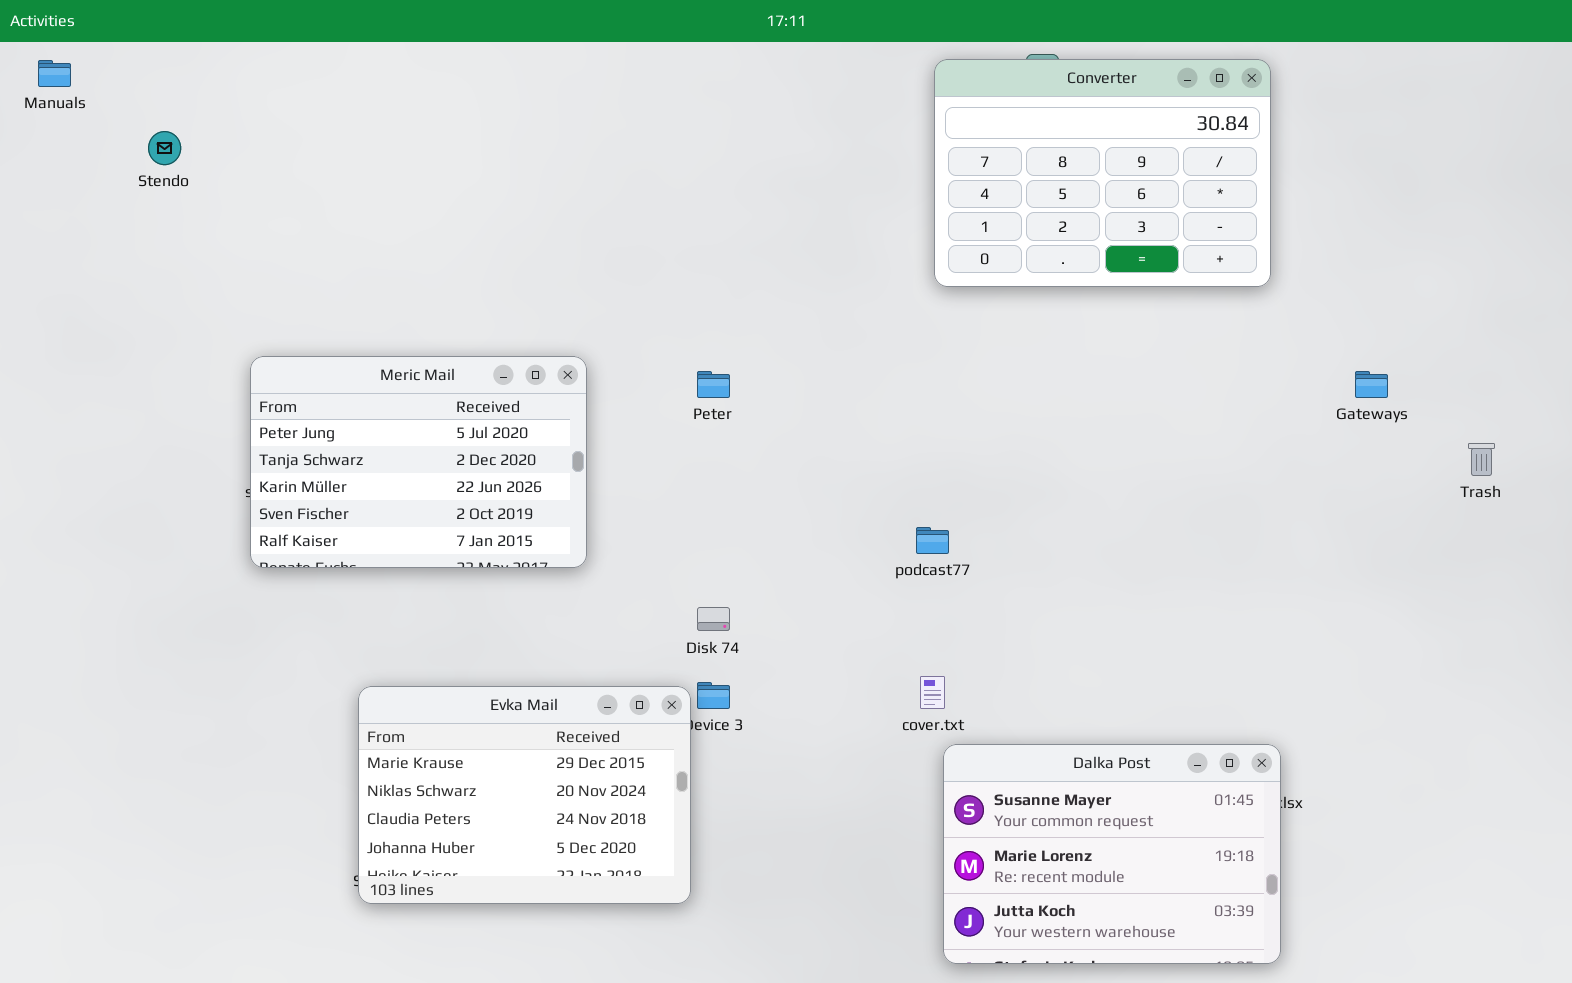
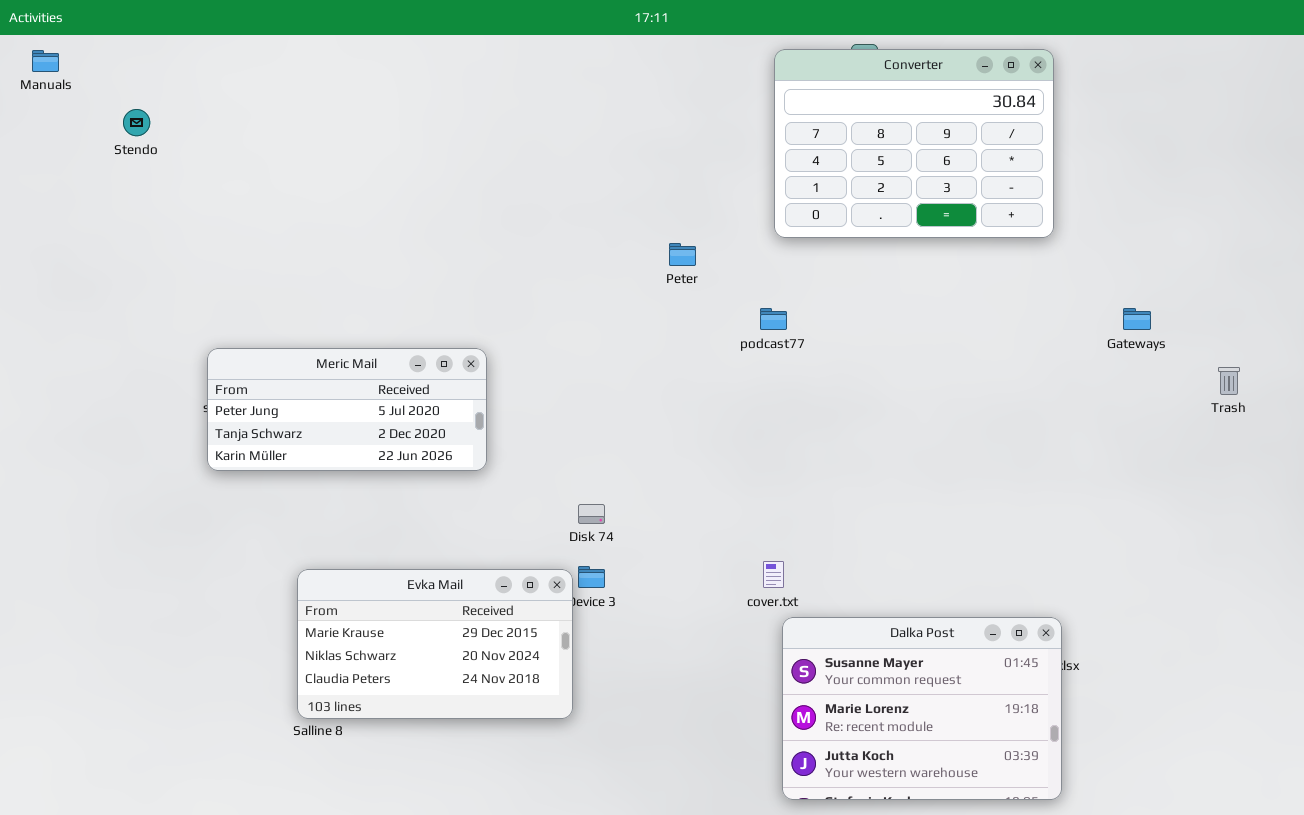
Meric Mail: [250,356,587,568] -> [207,348,487,471], resized
Peter: [697,371,730,398] -> [669,243,696,266], moved
podcast77: [916,527,949,554] -> [760,308,787,330], moved
Evka Mail: [358,686,691,904] -> [297,569,573,719], resized

